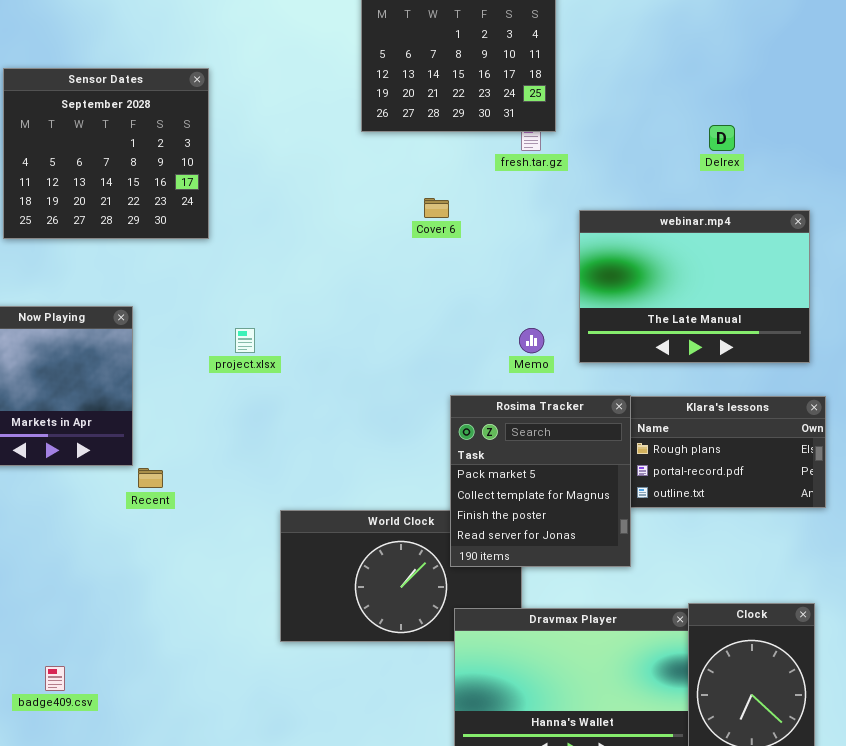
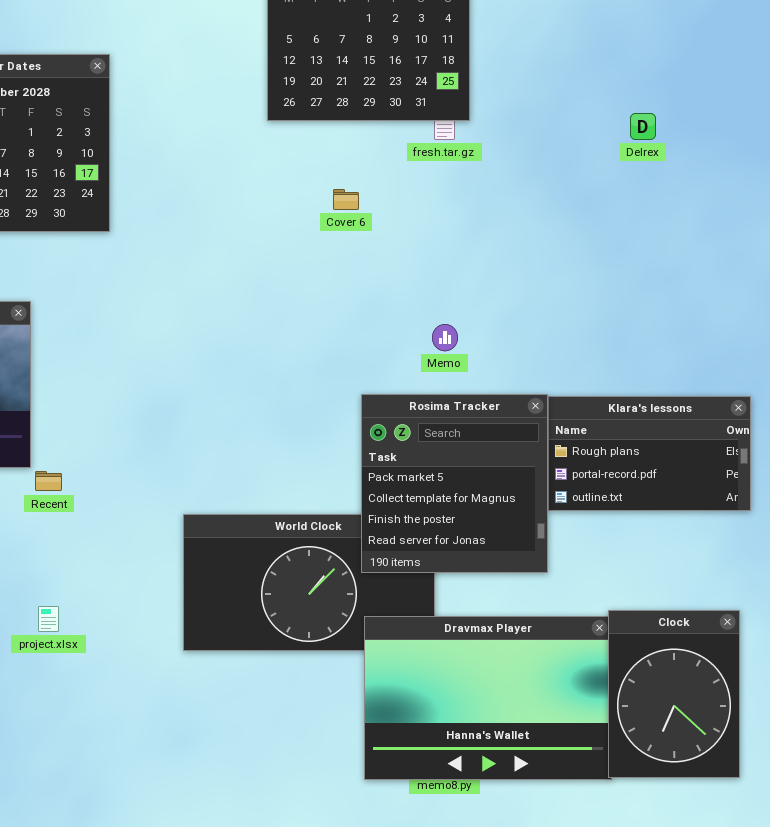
webinar.mp4: [579,210,810,363] -> none, closed
project.xlsx: [235,328,255,353] -> [38,606,59,632], moved

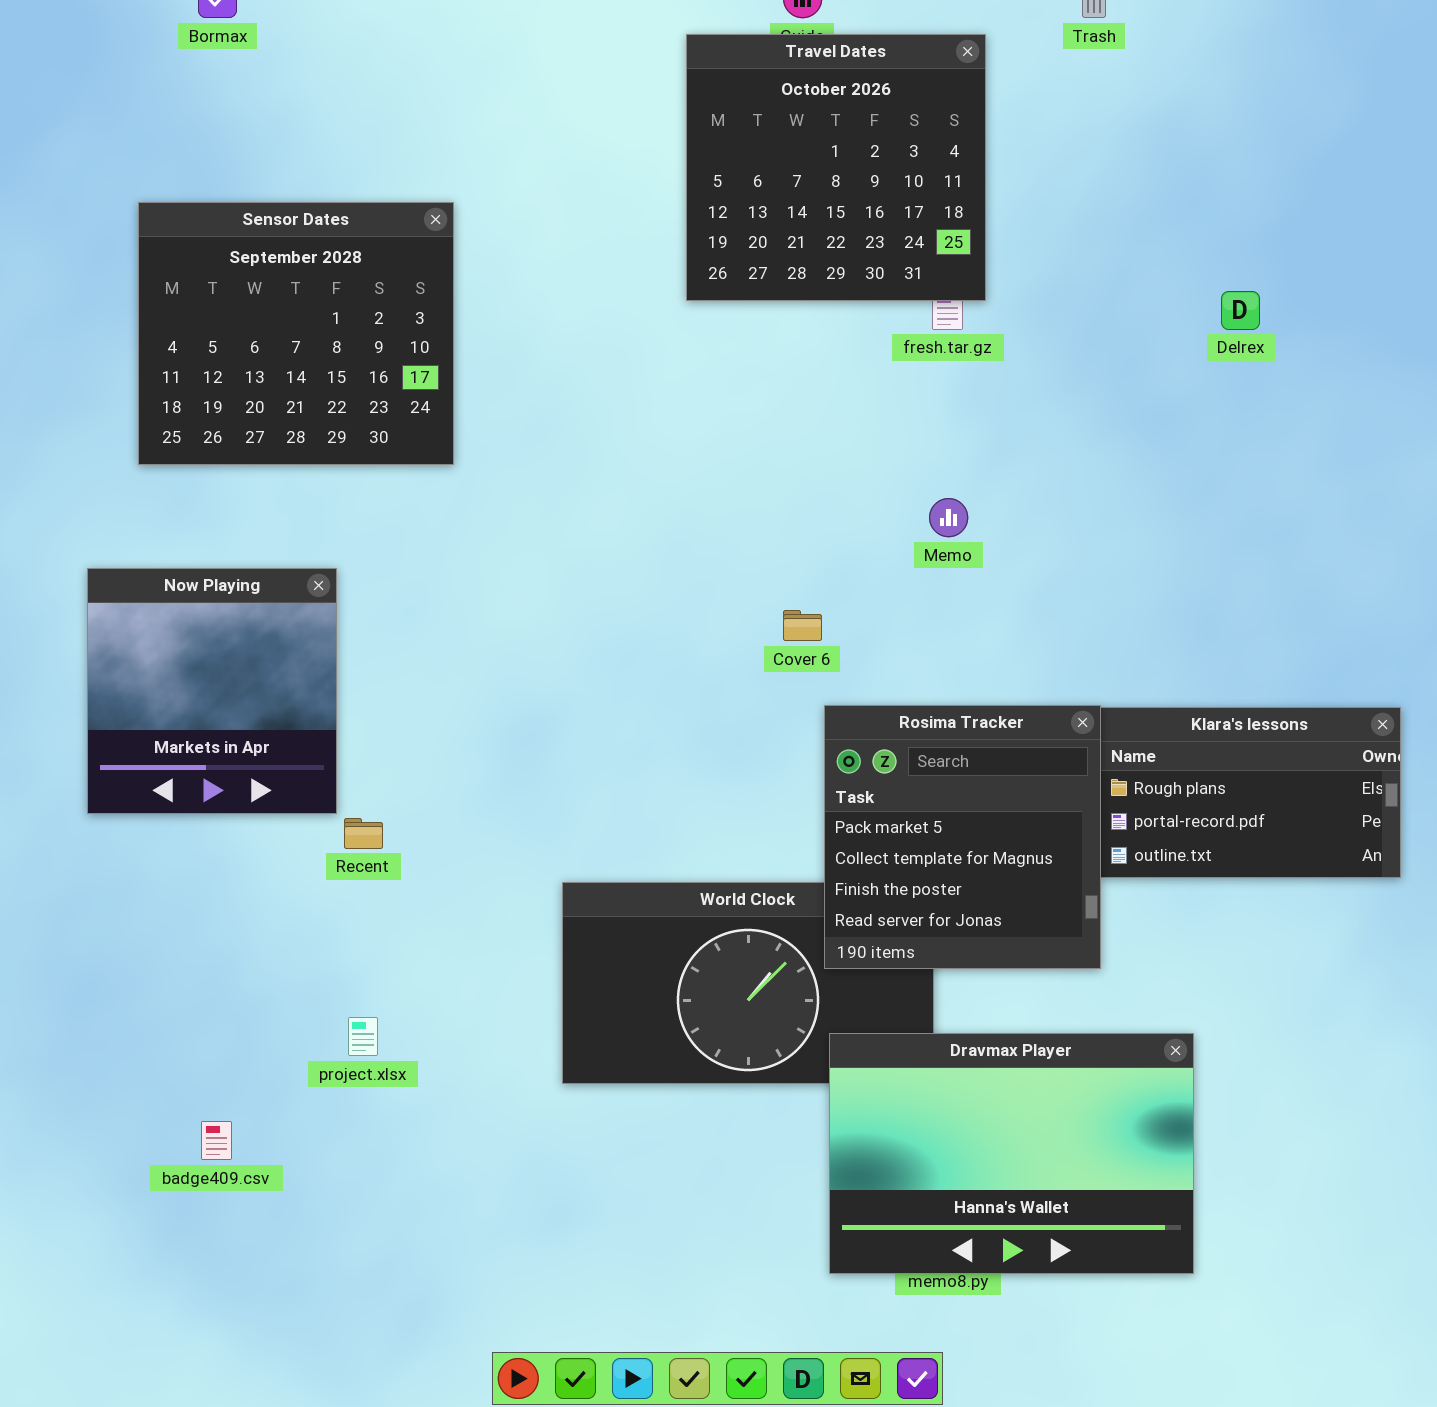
Cover 6: [333,189,359,210] -> [783,610,822,641], moved
Memo: [432,324,458,351] -> [929,498,968,537], moved
Clock: [608,610,740,778] -> none, closed

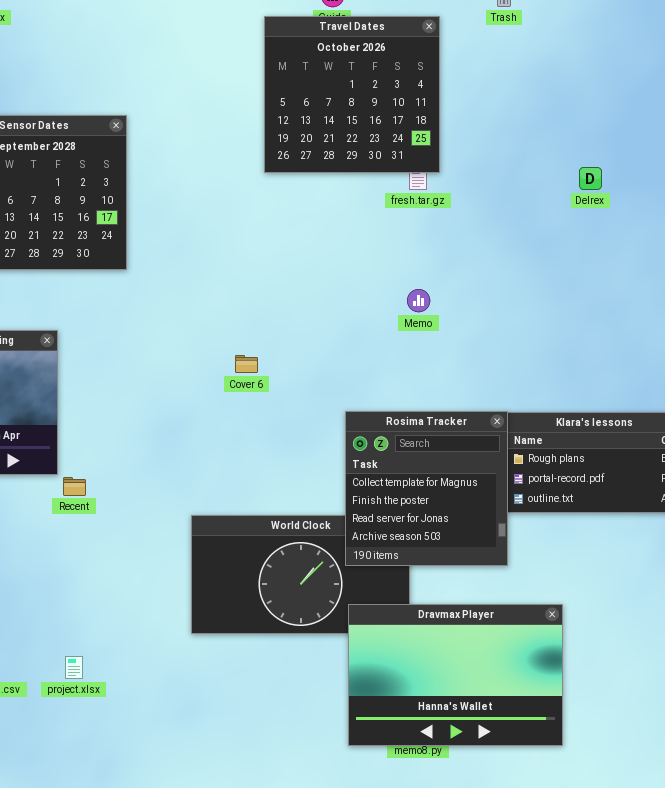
Cover 6: [783,610,822,641] -> [235,355,258,373], moved
Rosima Tracker: [824,705,1101,969] -> [345,411,508,566], scrolled down 1 row
project.xlsx: [348,1017,378,1056] -> [65,656,83,679], moved

